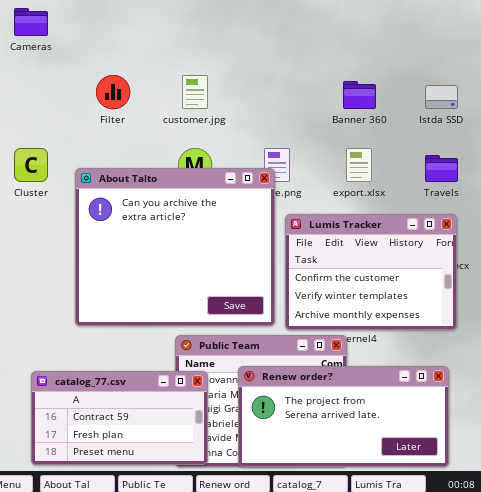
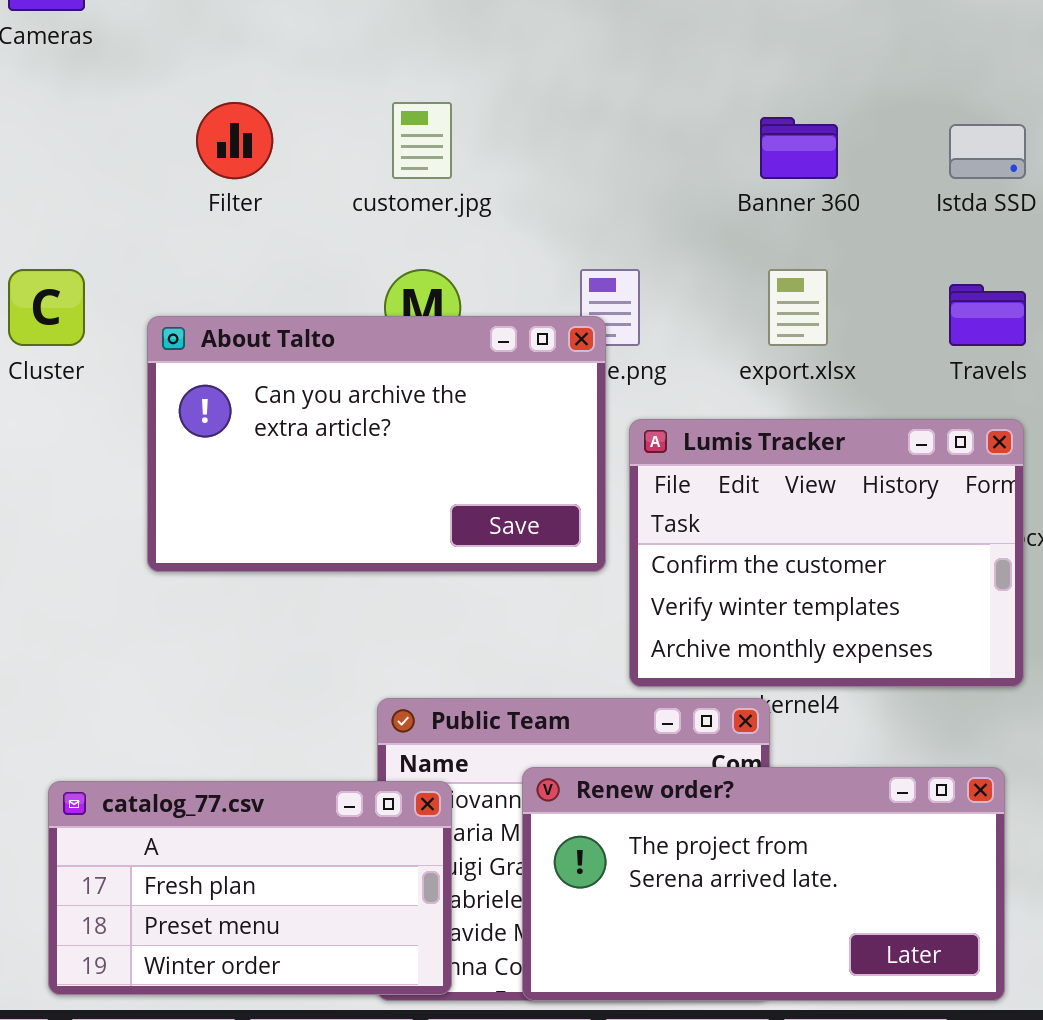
About Talto: [75,168,275,326] -> [147,316,606,572], resized
catalog_77.csv: [31,371,208,465] -> [48,781,452,995], scrolled down 1 row

